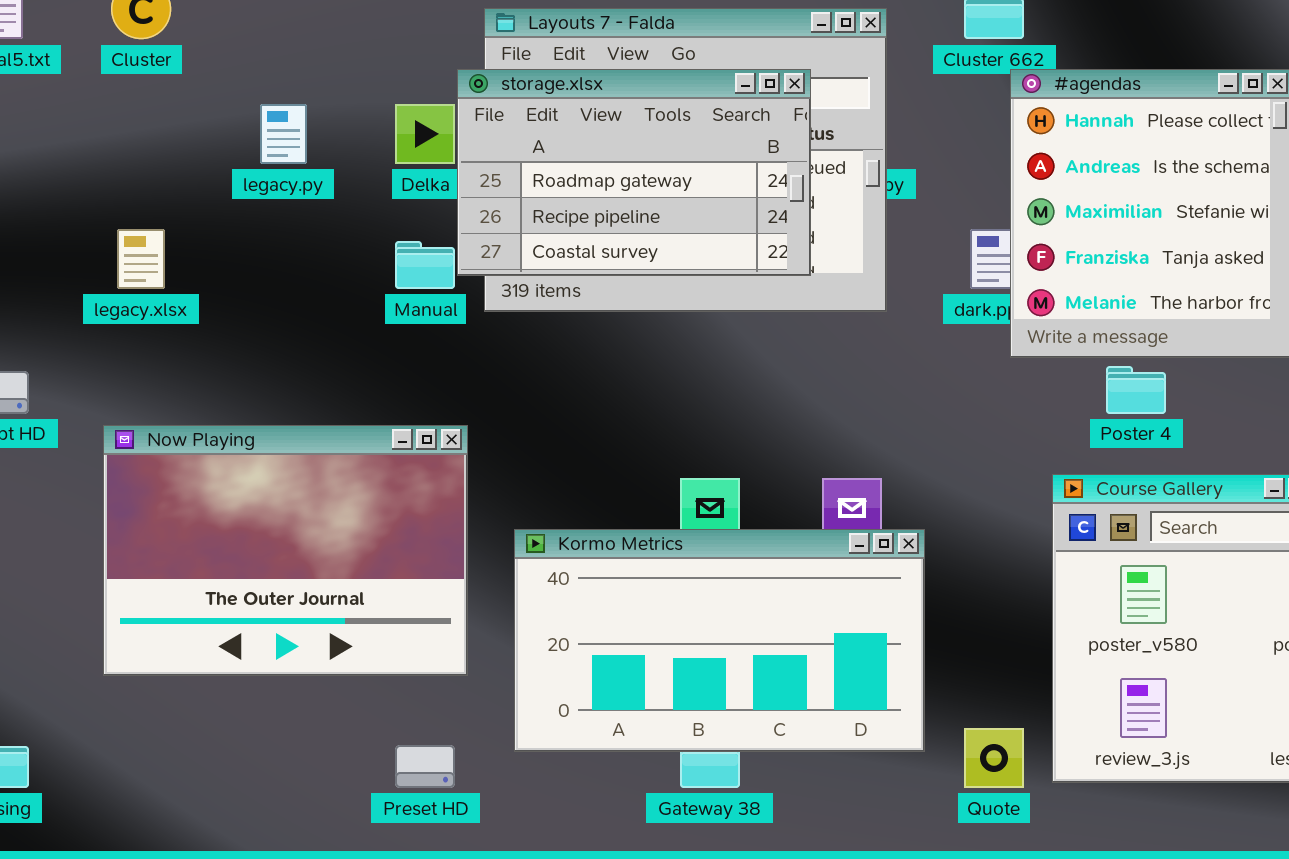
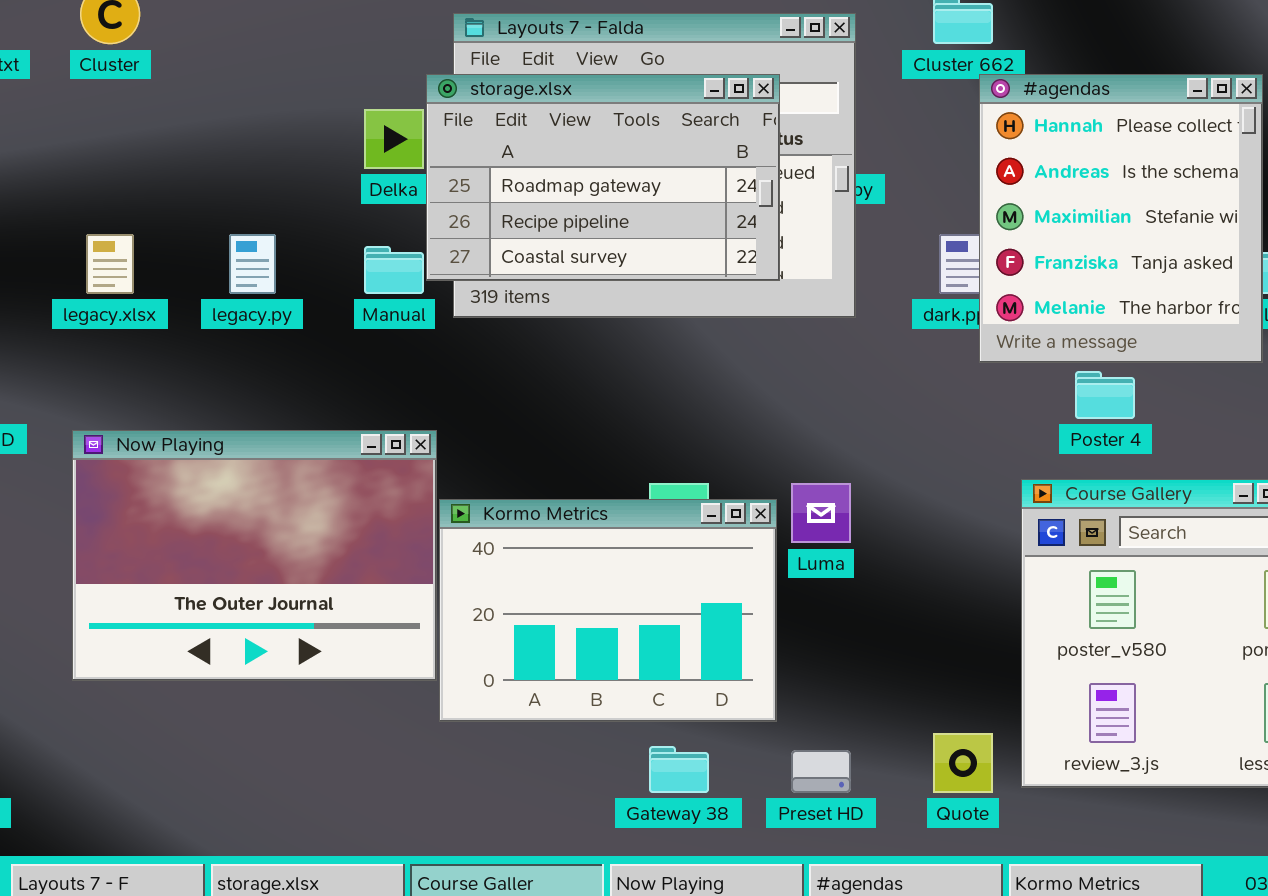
legacy.py: [260,104,307,164] -> [229,234,276,294], moved
Kormo Metrics: [514,529,925,752] -> [439,499,777,722], moved, resized
Preset HD: [395,745,455,788] -> [791,750,851,793], moved

